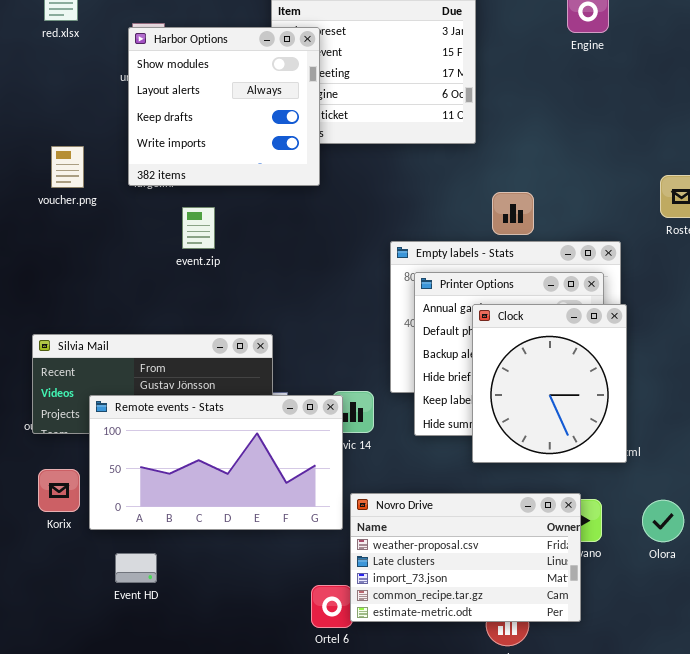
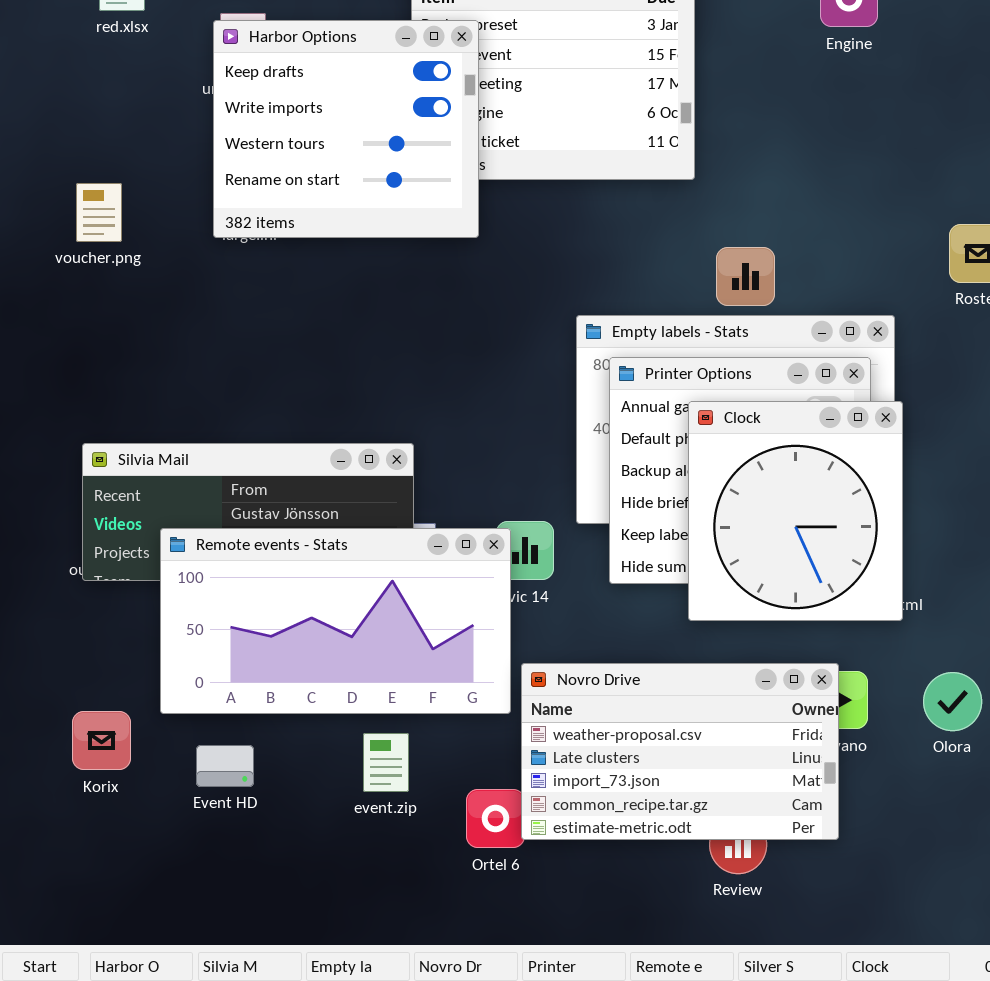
Harbor Options: [128,27,320,186] -> [213,20,479,238], scrolled down 2 rows
voucher.png: [51,146,84,188] -> [76,183,122,242], moved
event.zip: [182,207,215,249] -> [363,733,409,792], moved
Korix: [38,469,80,512] -> [72,711,131,770], moved

